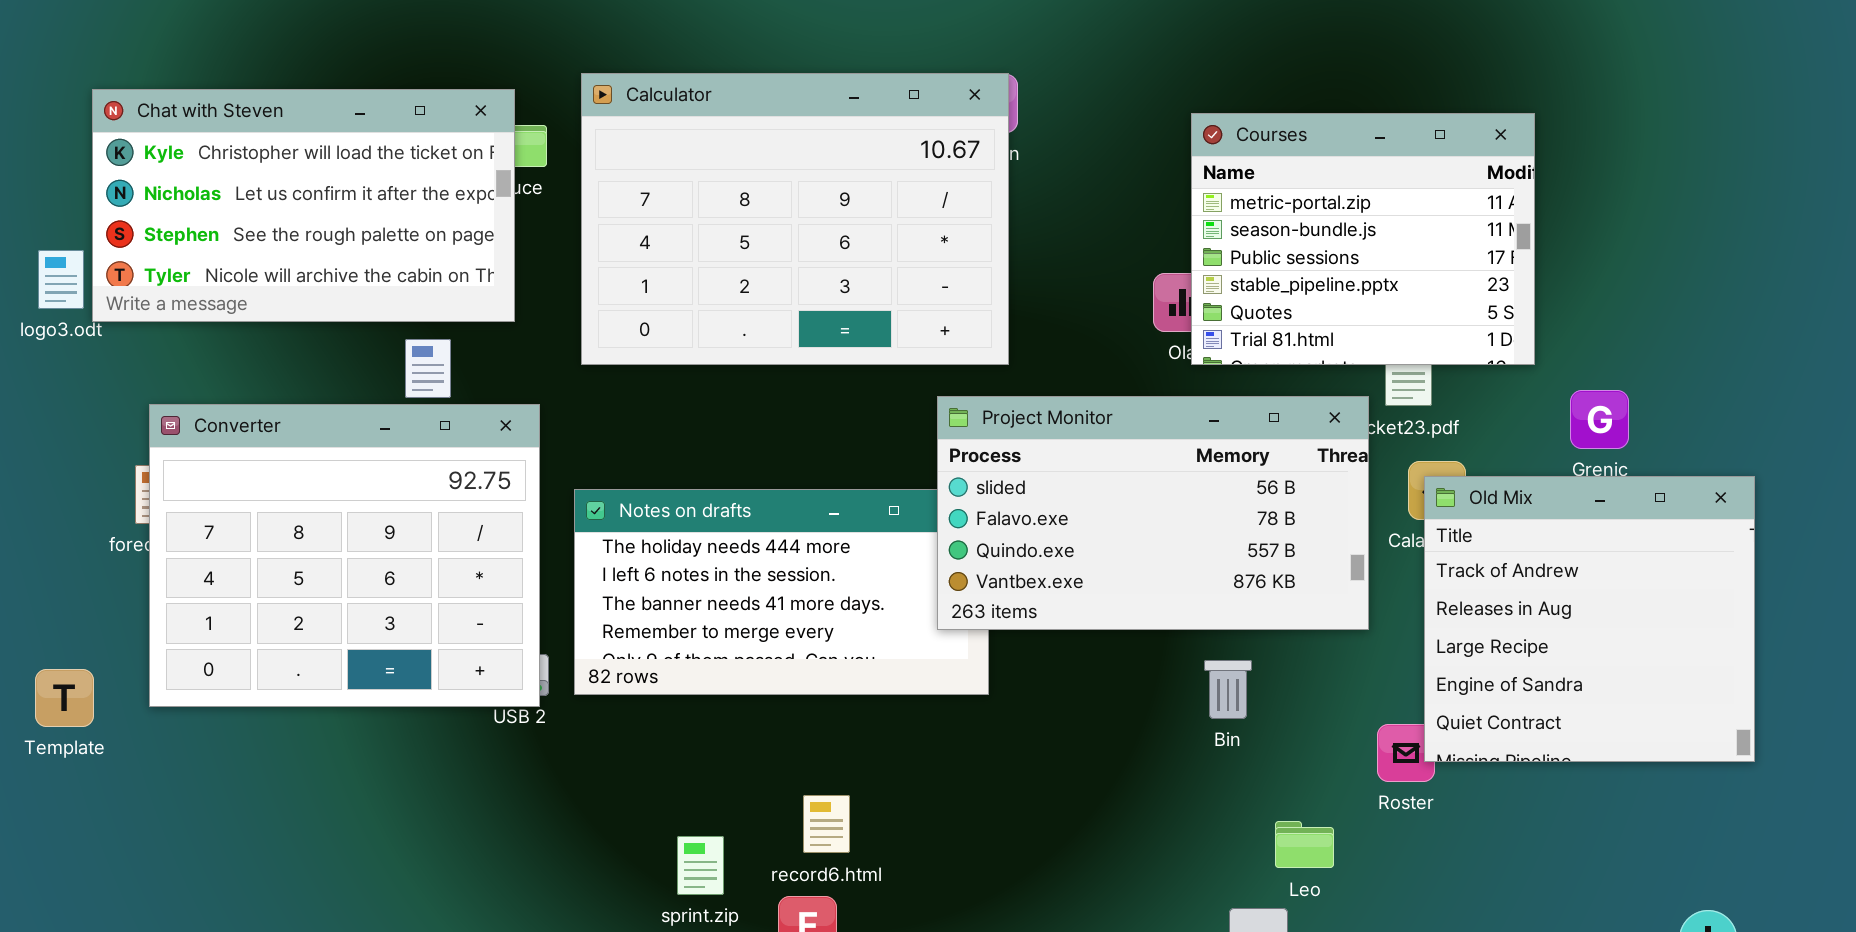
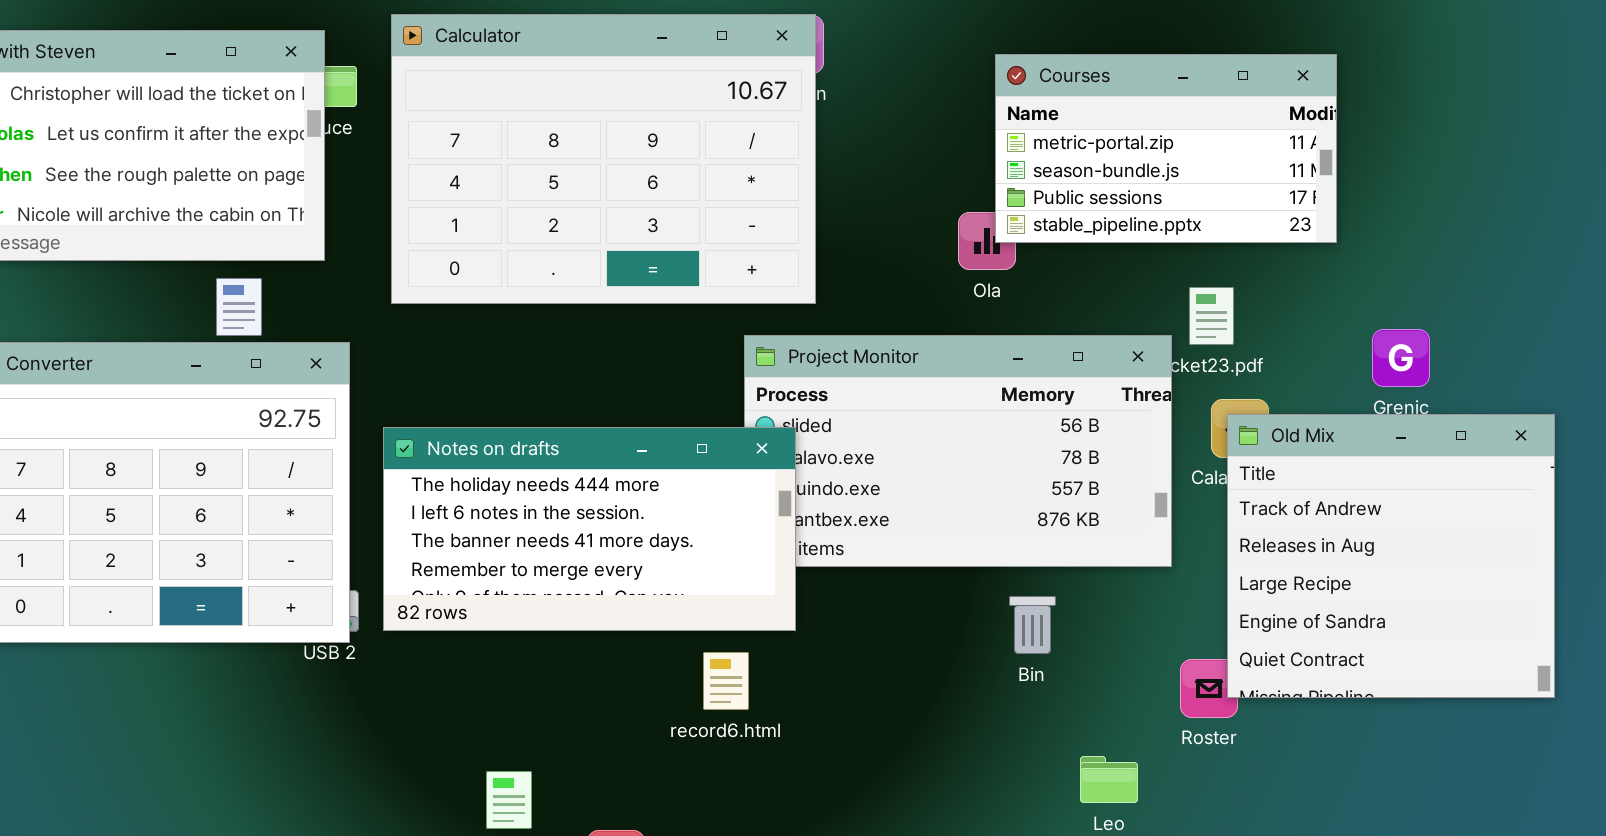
Courses: [1191,113,1535,365] -> [995,54,1337,243], resized
Notes on drafts: [574,489,989,695] -> [383,427,796,631], raised
record6.html: [803,795,850,853] -> [703,652,749,710], moved

